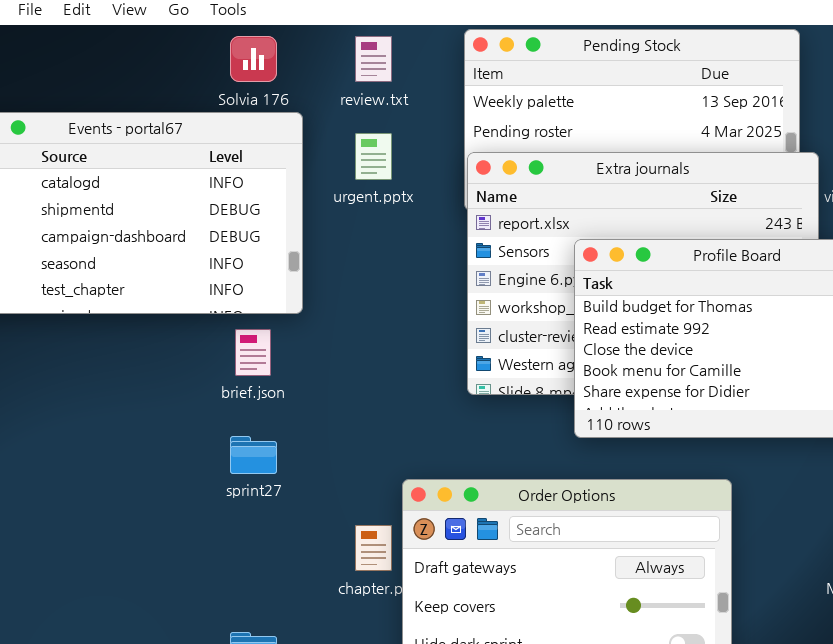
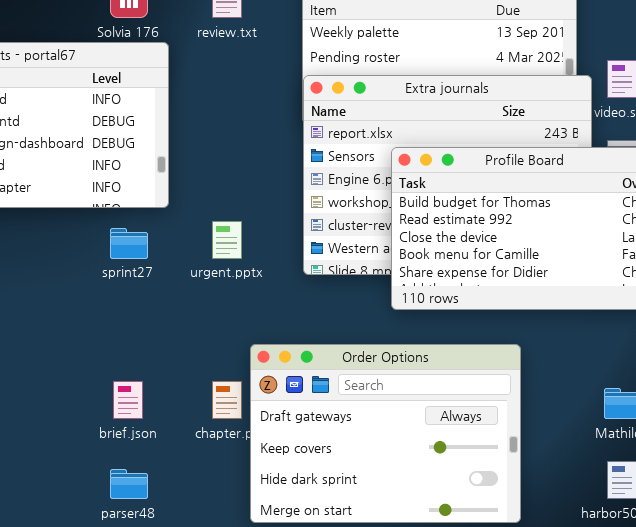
urgent.pptx: [355,133,392,180] -> [212,221,242,259], moved
brief.json: [235,329,271,376] -> [113,381,143,419], moved
sprint27: [230,436,277,474] -> [110,228,148,259], moved

